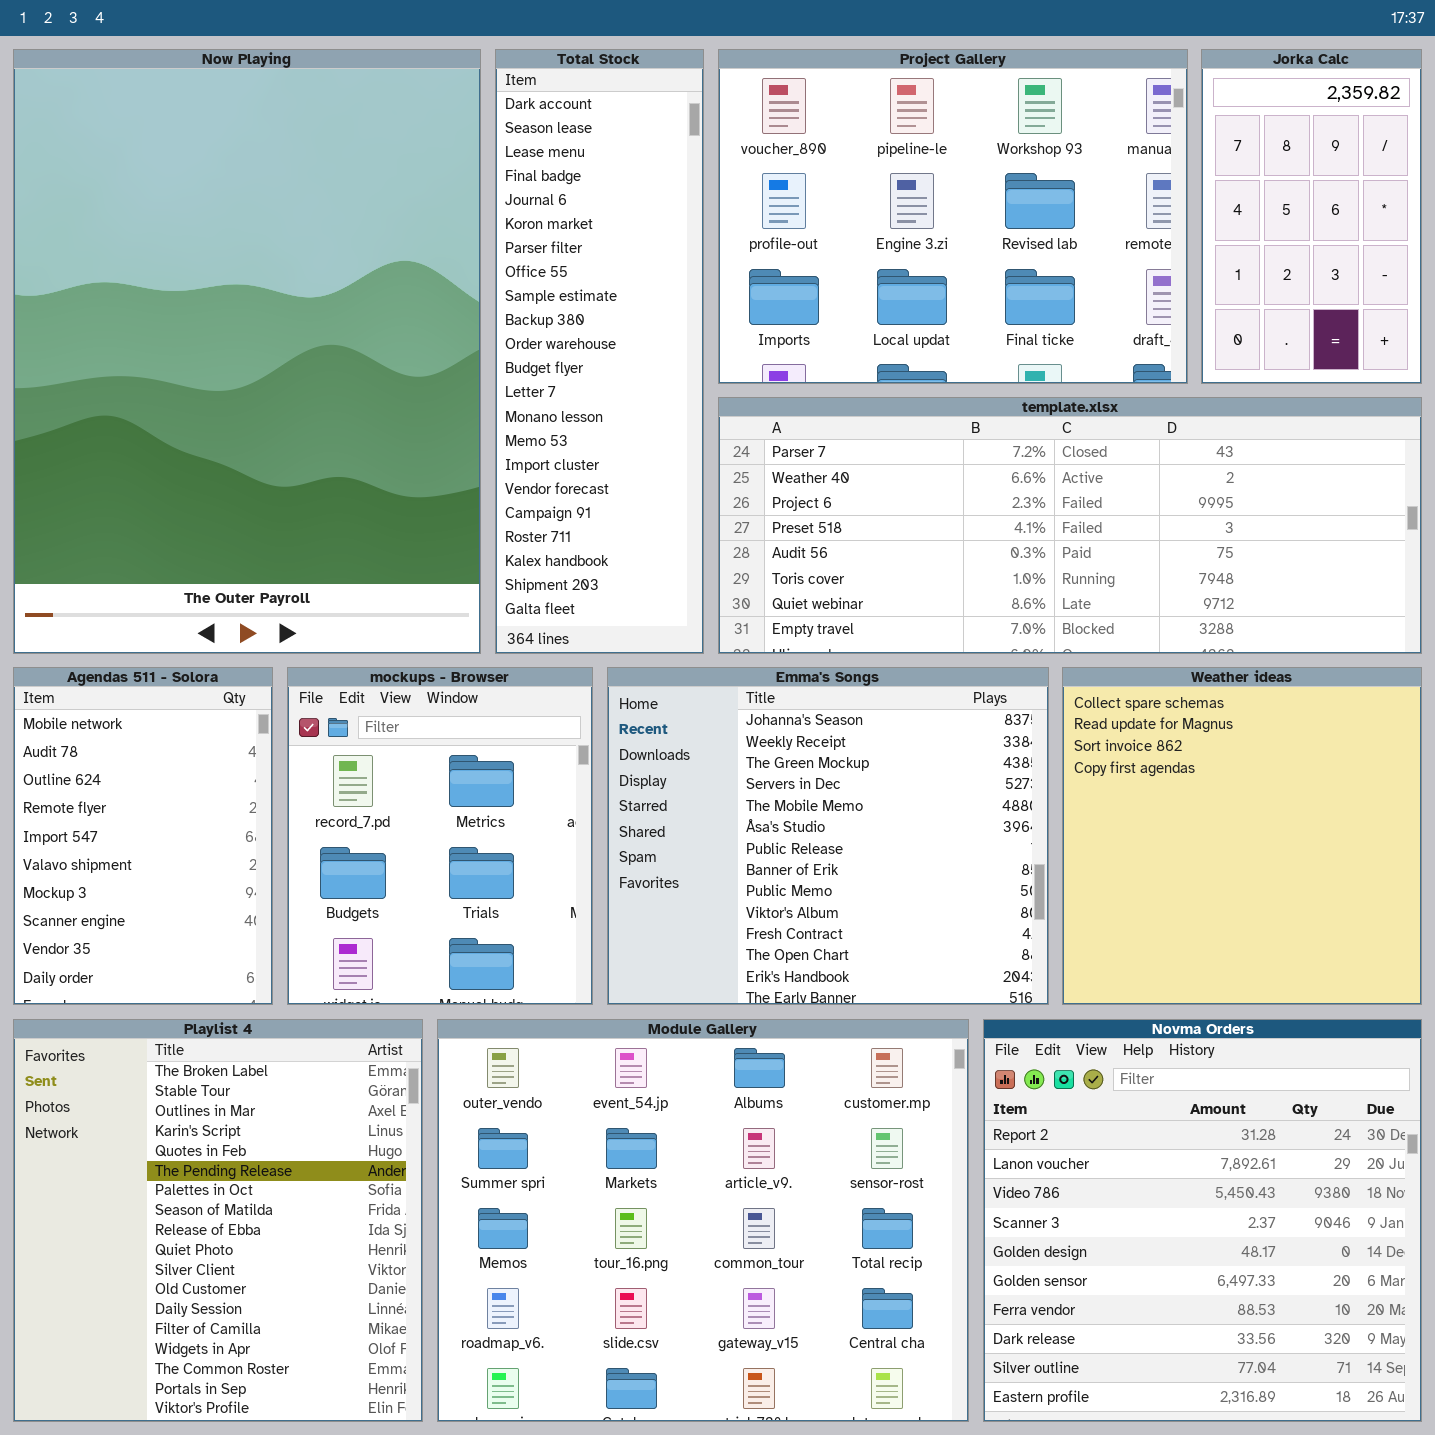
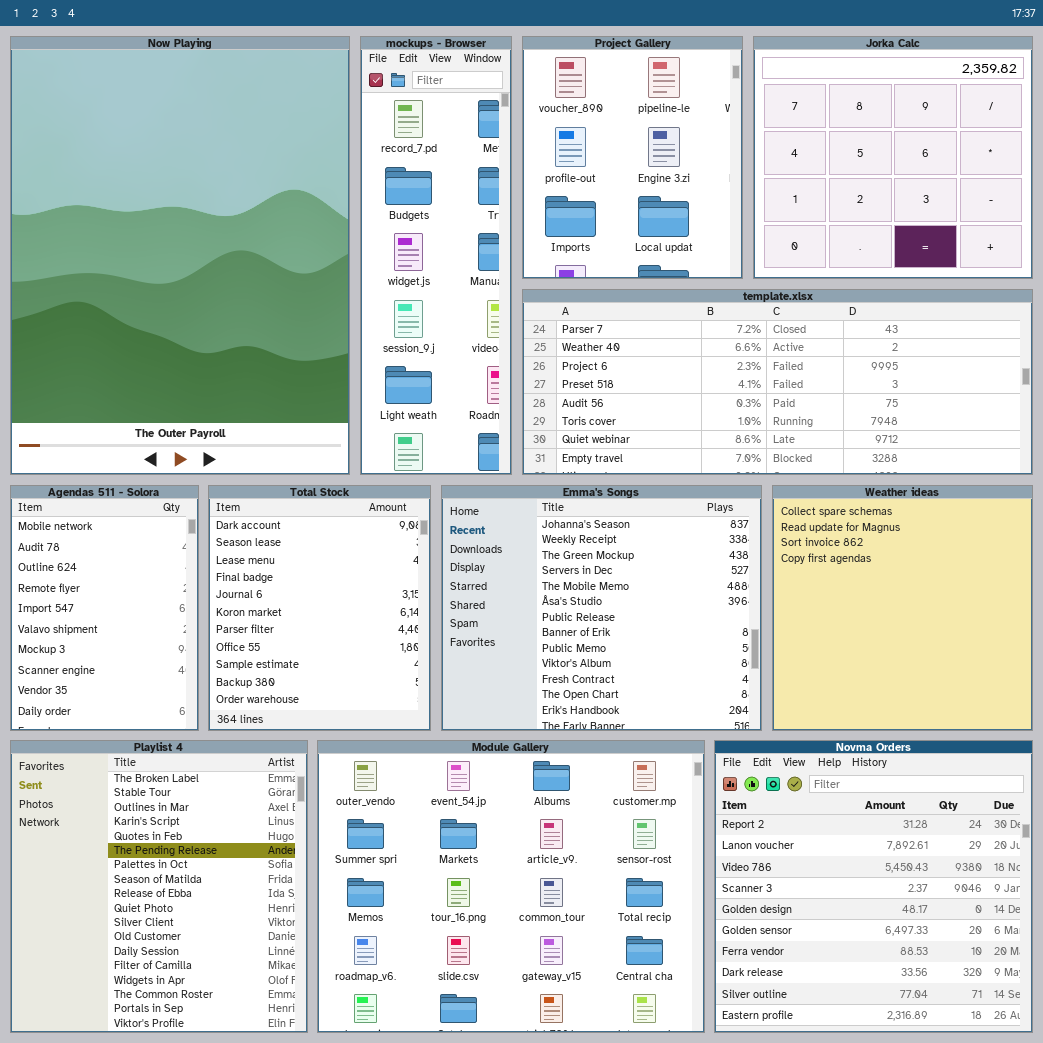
Total Stock: [495,49,704,654] -> [208,485,431,731], moved, resized
Project Gallery: [718,49,1188,384] -> [522,36,743,279], resized
Jorka Calc: [1201,49,1422,384] -> [753,36,1033,279], resized
mockups - Browser: [287,667,593,1005] -> [360,36,512,475], moved, resized

